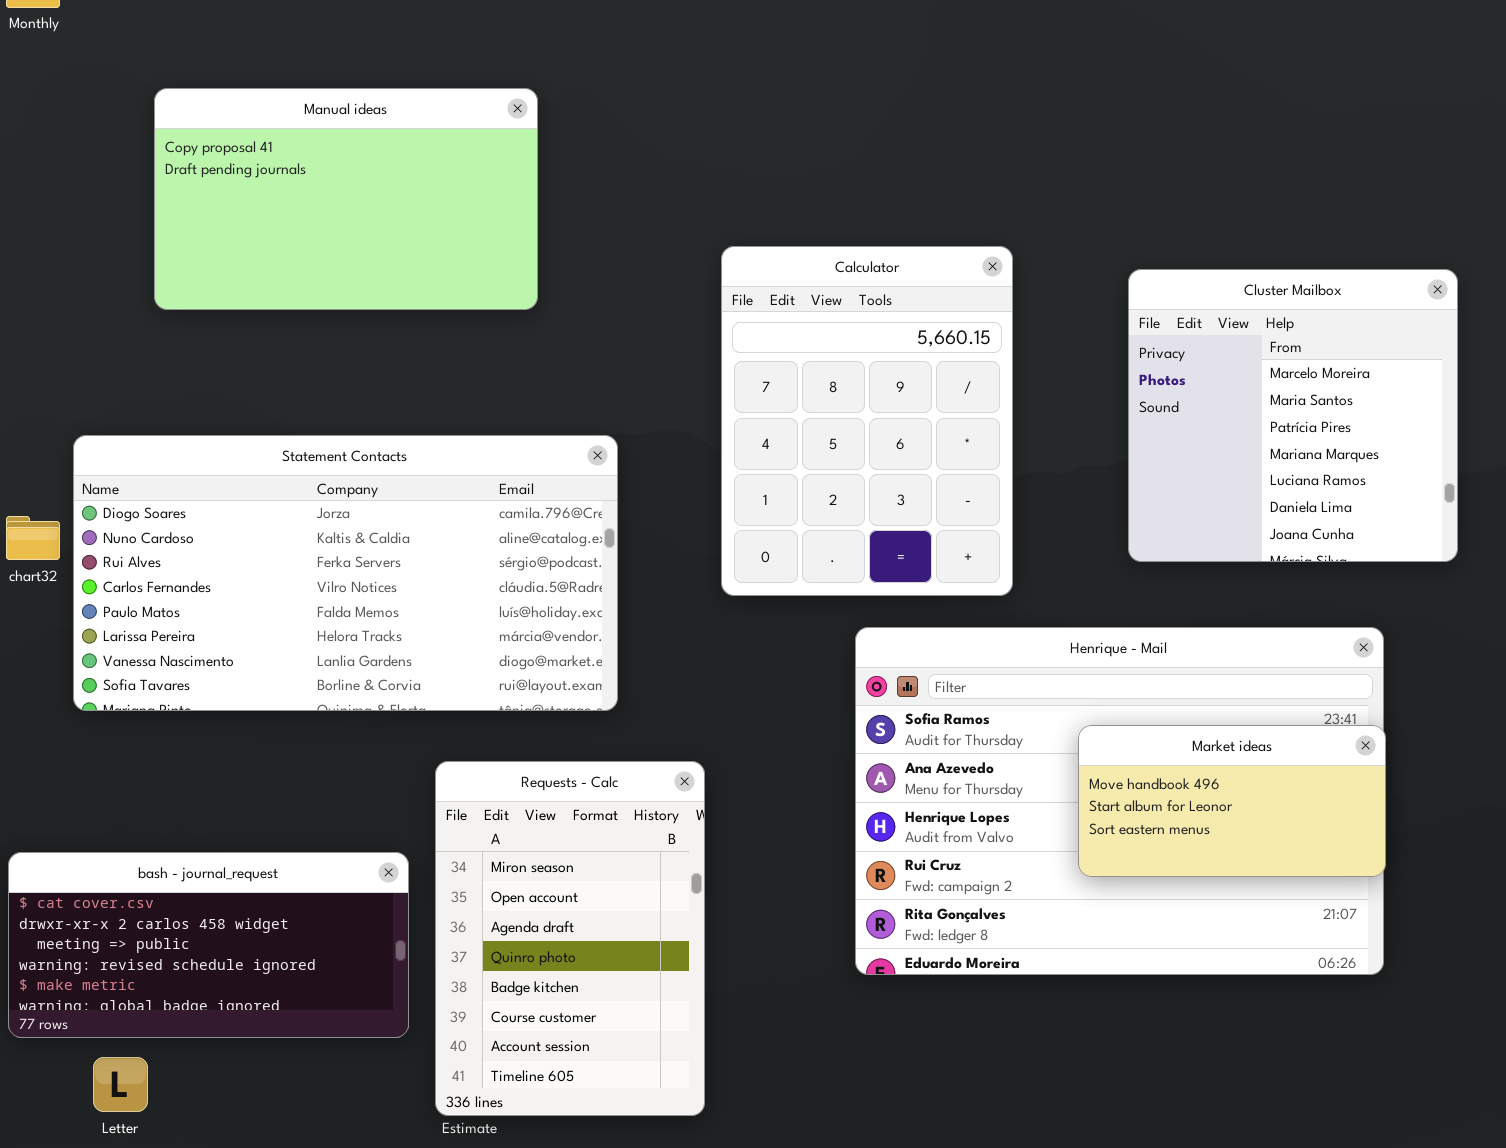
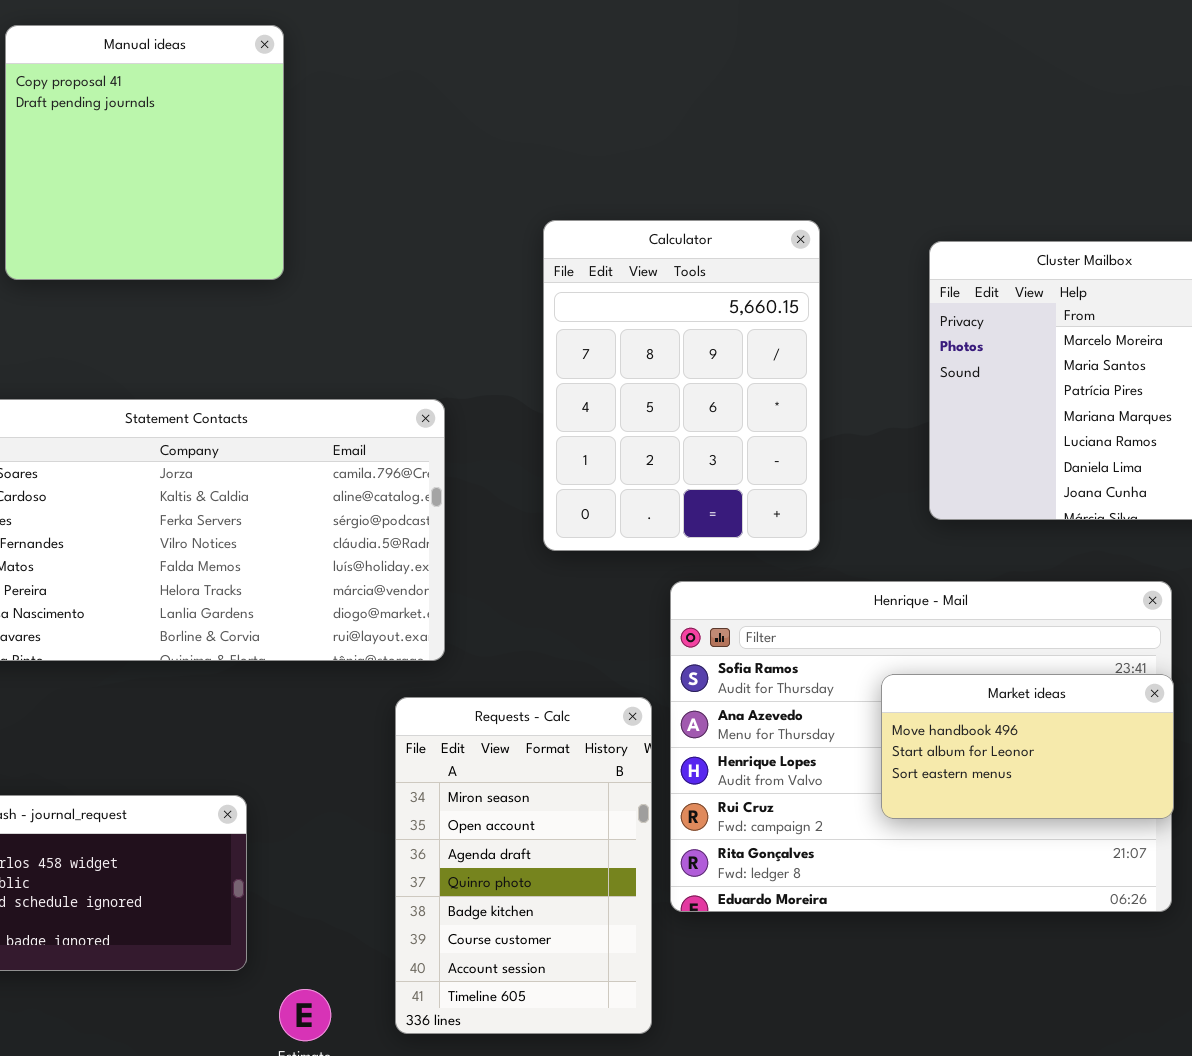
Manual ideas: [154,88,538,310] -> [5,25,284,280], resized
Requests - Calc: [435,761,705,1116] -> [395,697,652,1034], moved

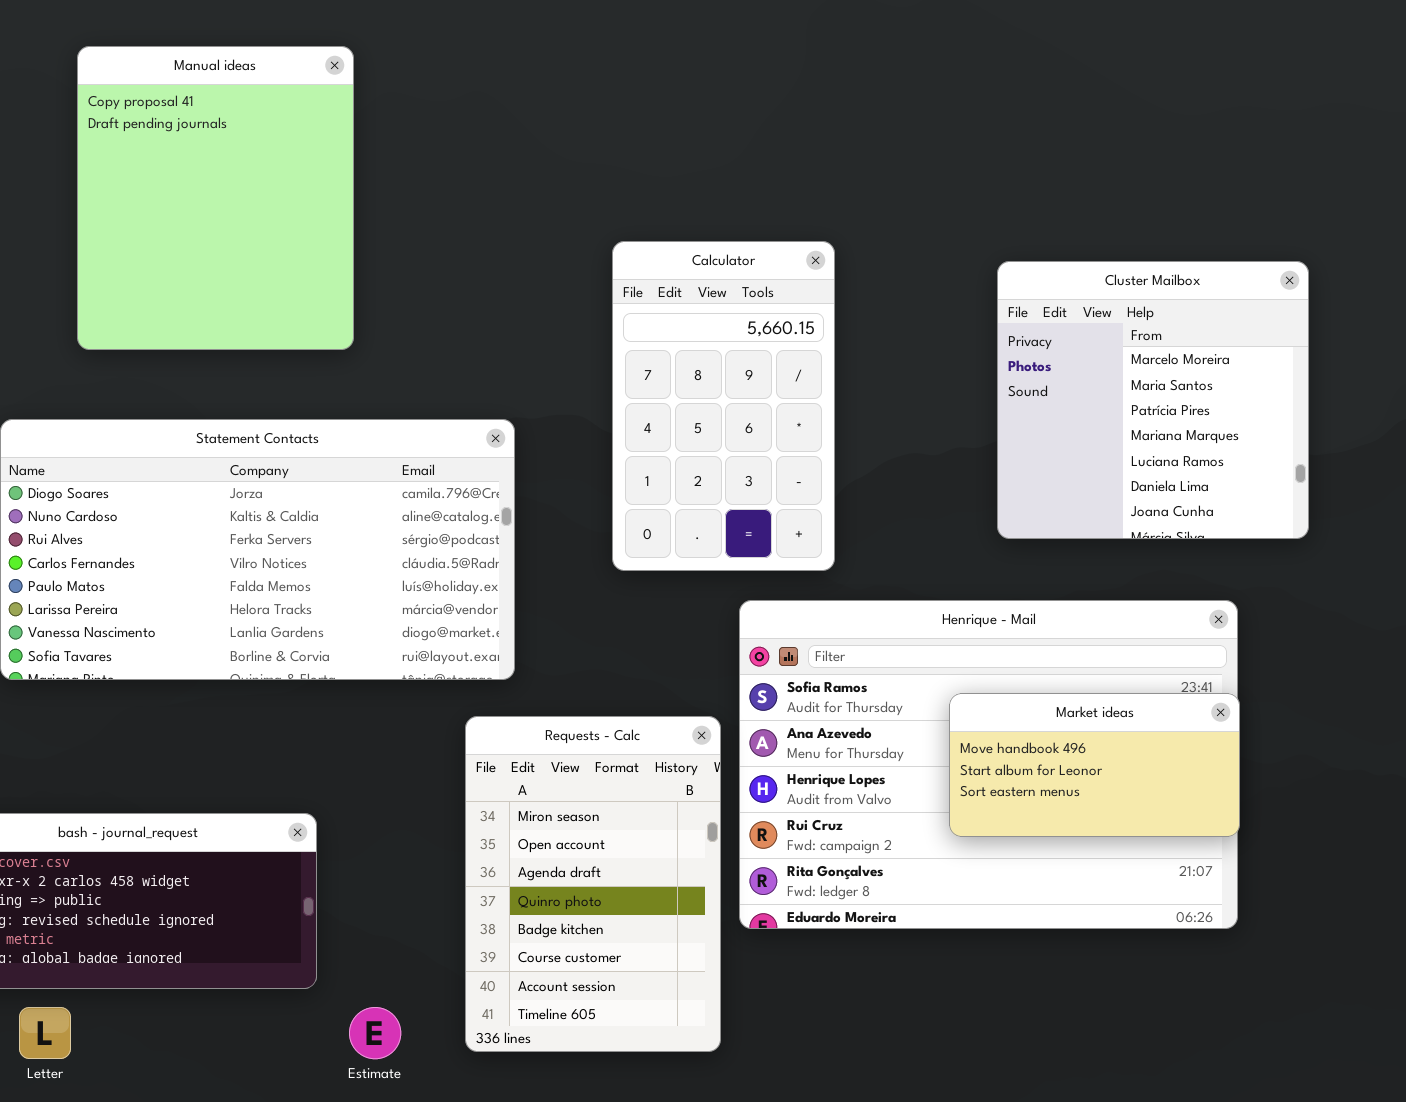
Manual ideas: [5,25,284,280] -> [77,46,354,350], resized
Calculator: [543,220,820,551] -> [612,241,835,571], resized

